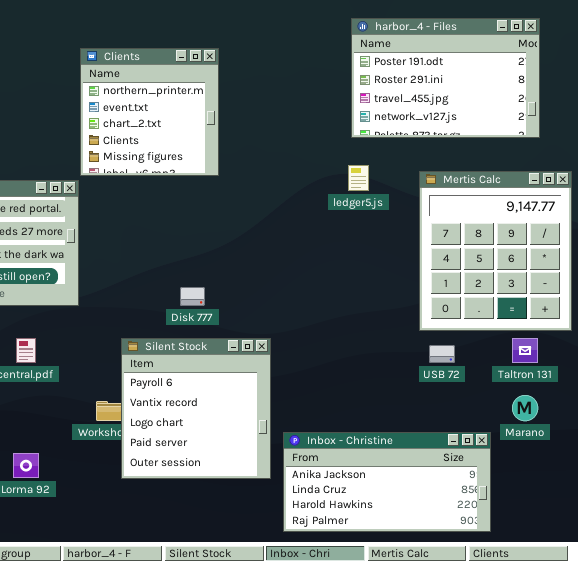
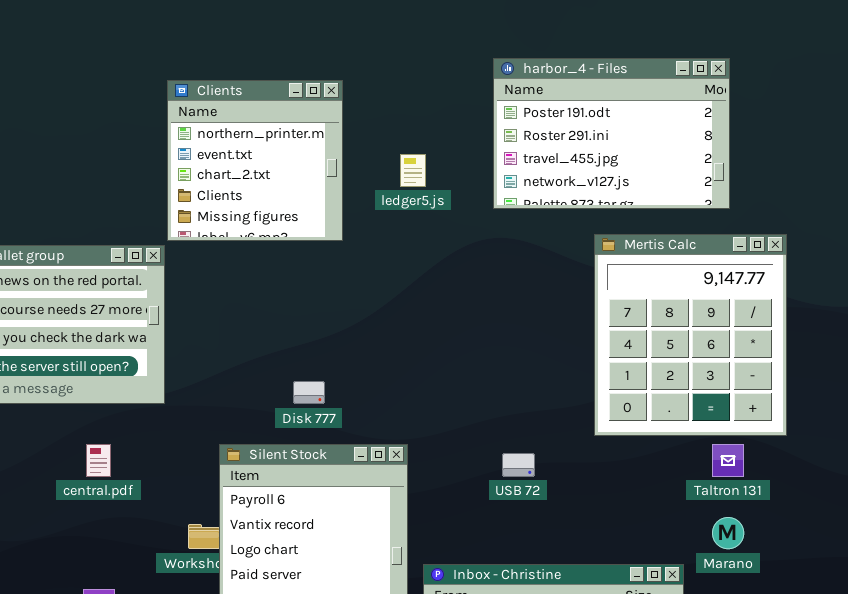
harbor_4 - Files: [351,18,540,138] -> [493,58,730,209], moved
ledger5.js: [348,165,369,191] -> [400,154,426,187], moved
USB 72: [429,345,455,363] -> [502,453,535,477], moved

